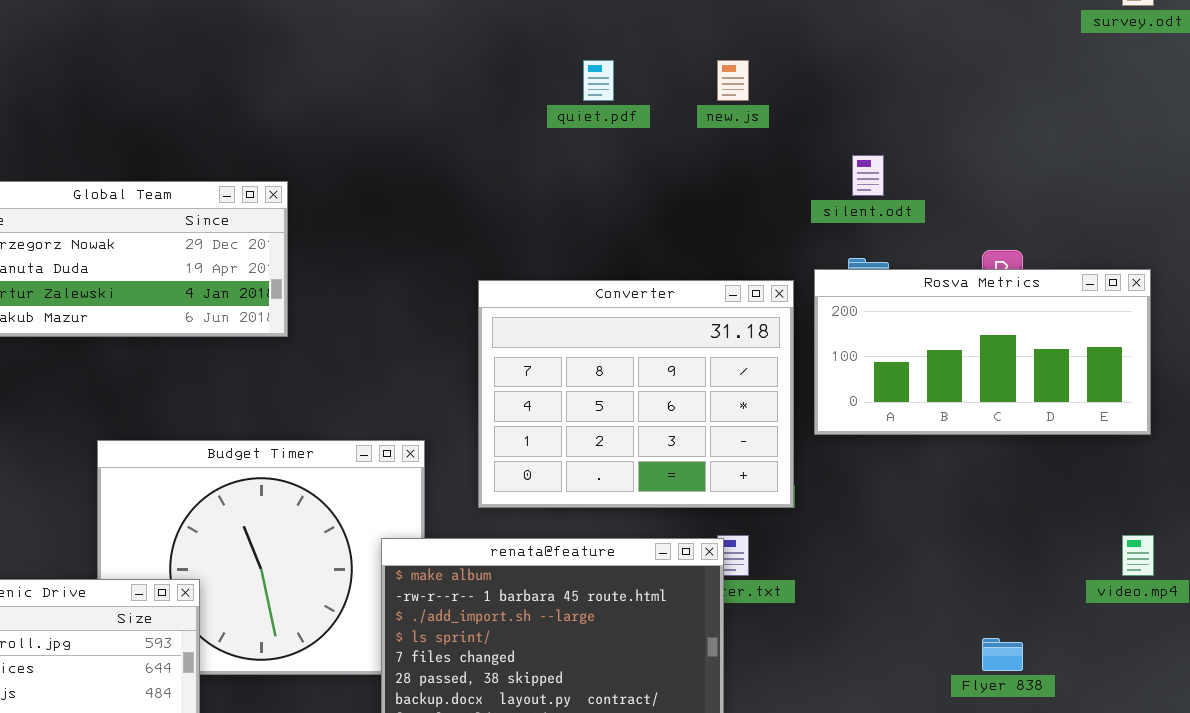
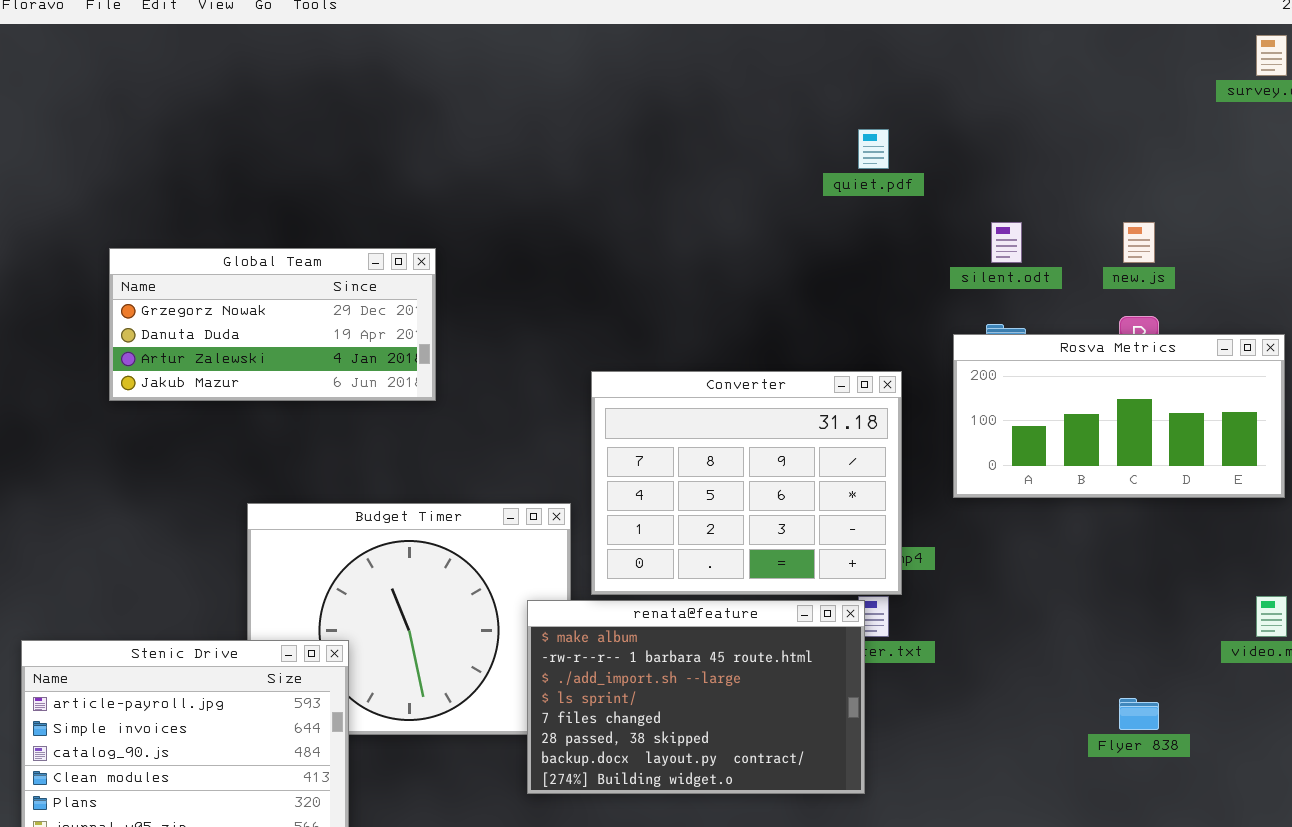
quiet.pdf: [583,60,614,101] -> [858,129,889,169], moved
new.js: [717,60,749,101] -> [1123,222,1155,263], moved
Converter: [478,280,794,508] -> [591,371,902,595], moved

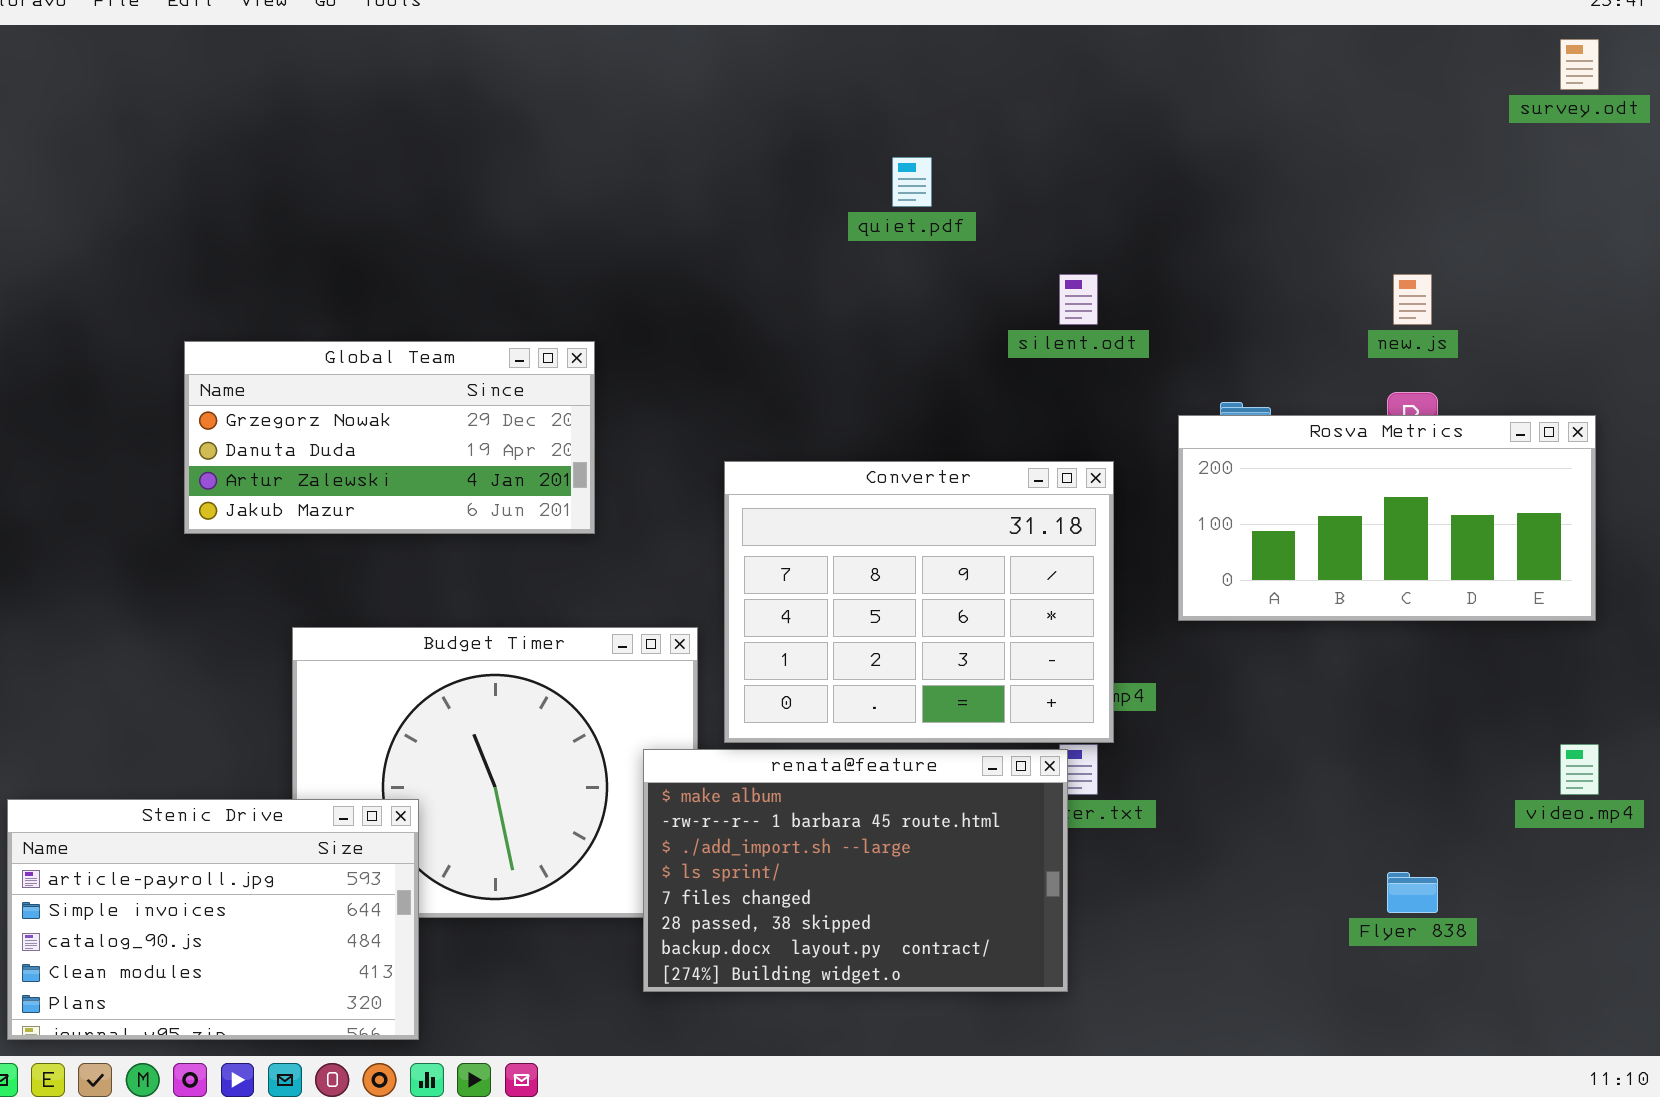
quiet.pdf: [858,129,889,169] -> [892,157,932,207], moved
silent.odt: [991,222,1022,263] -> [1059,274,1098,325], moved
Global Team: [109,248,436,401] -> [184,341,595,534], moved

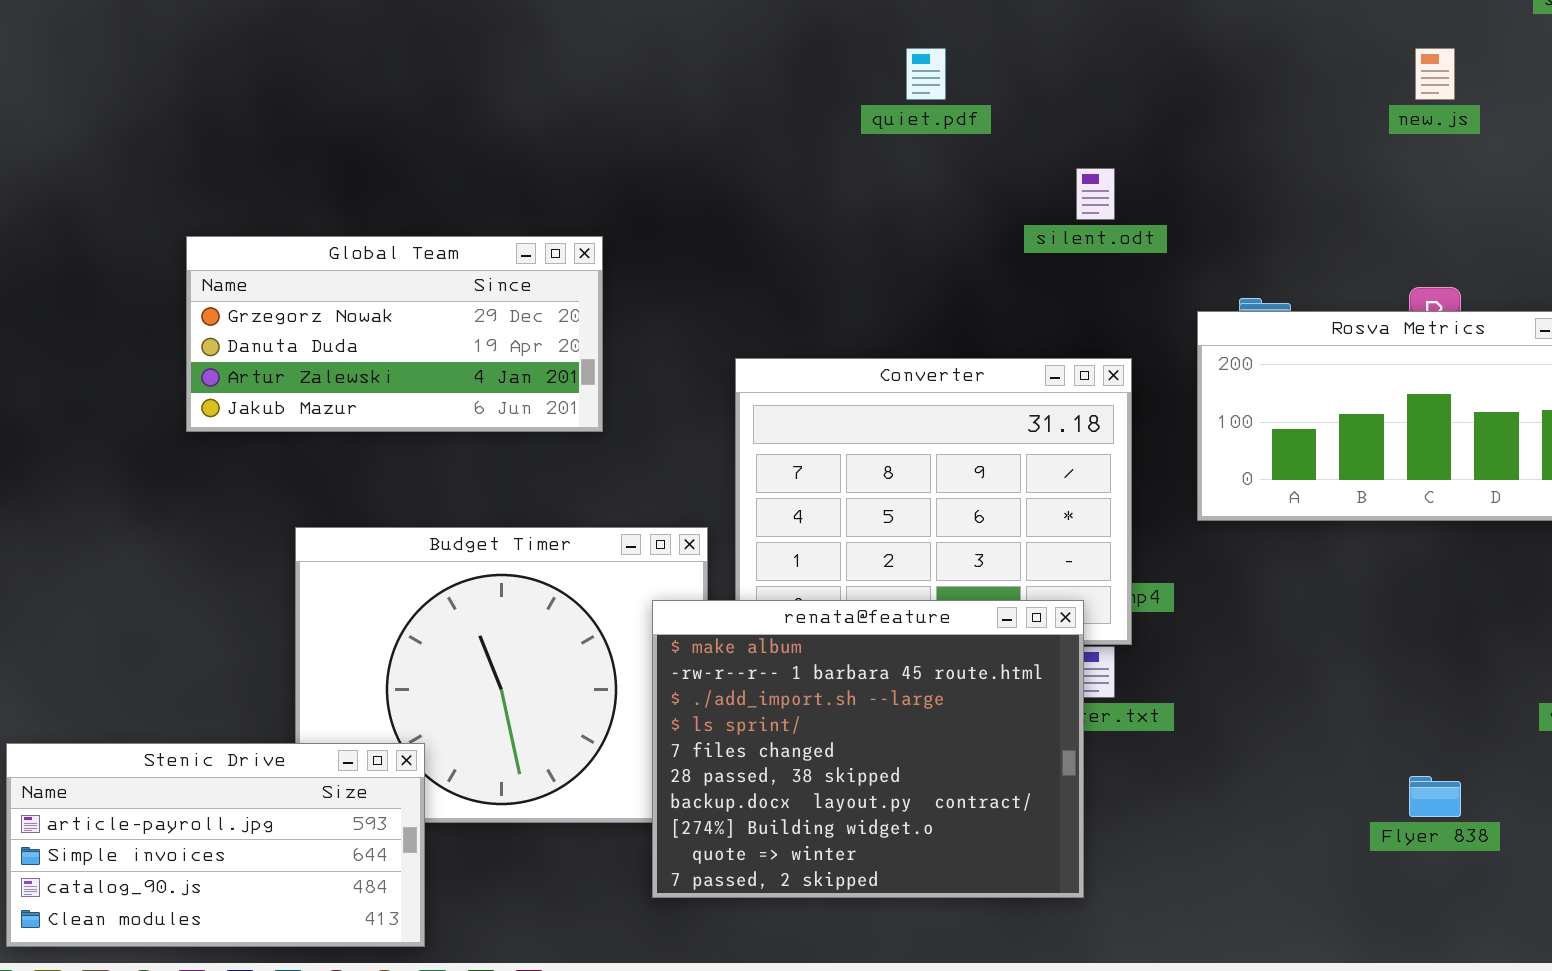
new.js: [1393,274,1432,325] -> [1415,48,1455,100], moved
renata@feature: [643,749,1068,992] -> [652,600,1084,898], resized
Stenic Drive: [7,799,419,1040] -> [6,743,425,947], resized

